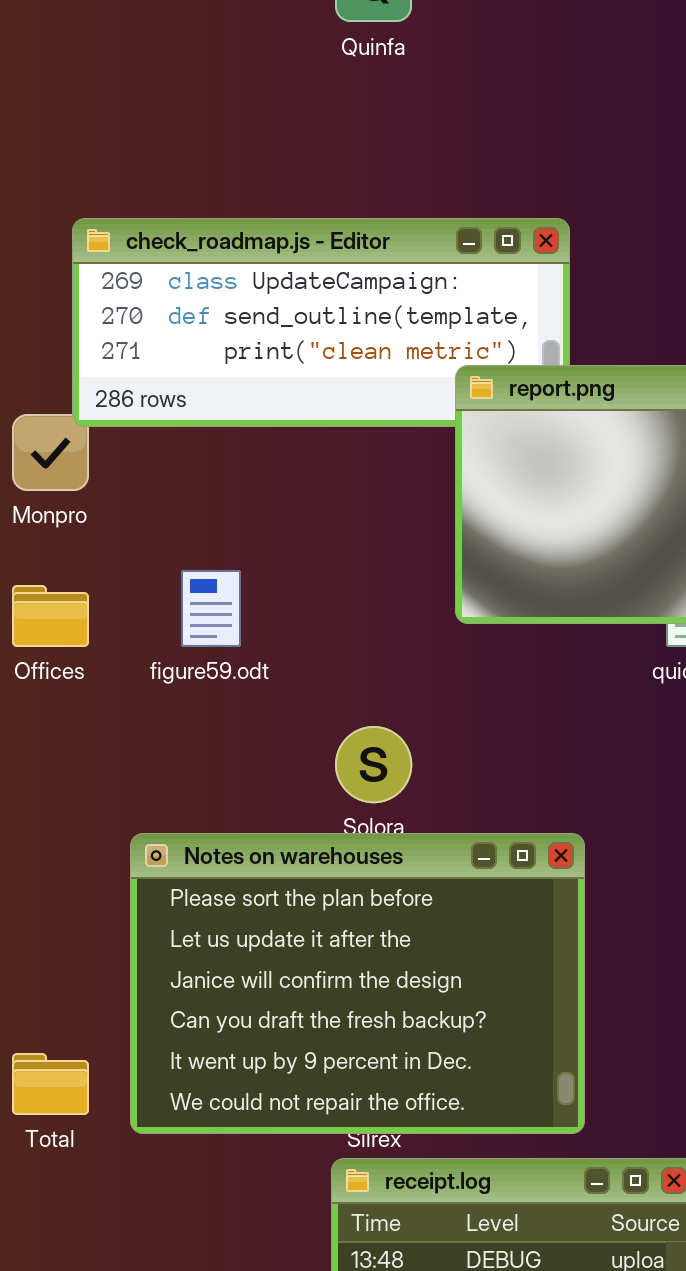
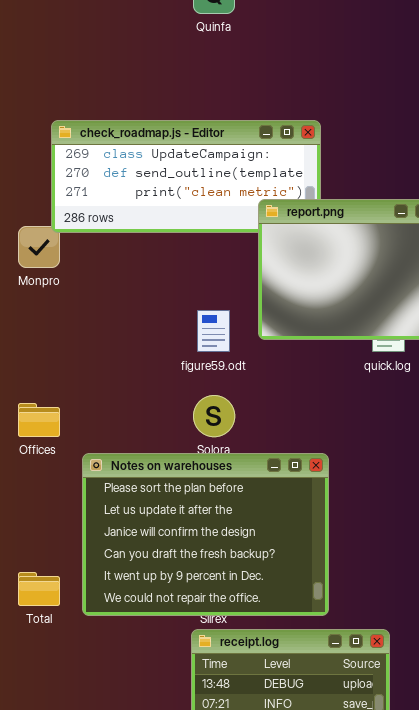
figure59.odt: [181,570,241,647] -> [197,310,230,352], moved
Offices: [12,585,89,647] -> [18,403,60,437], moved

